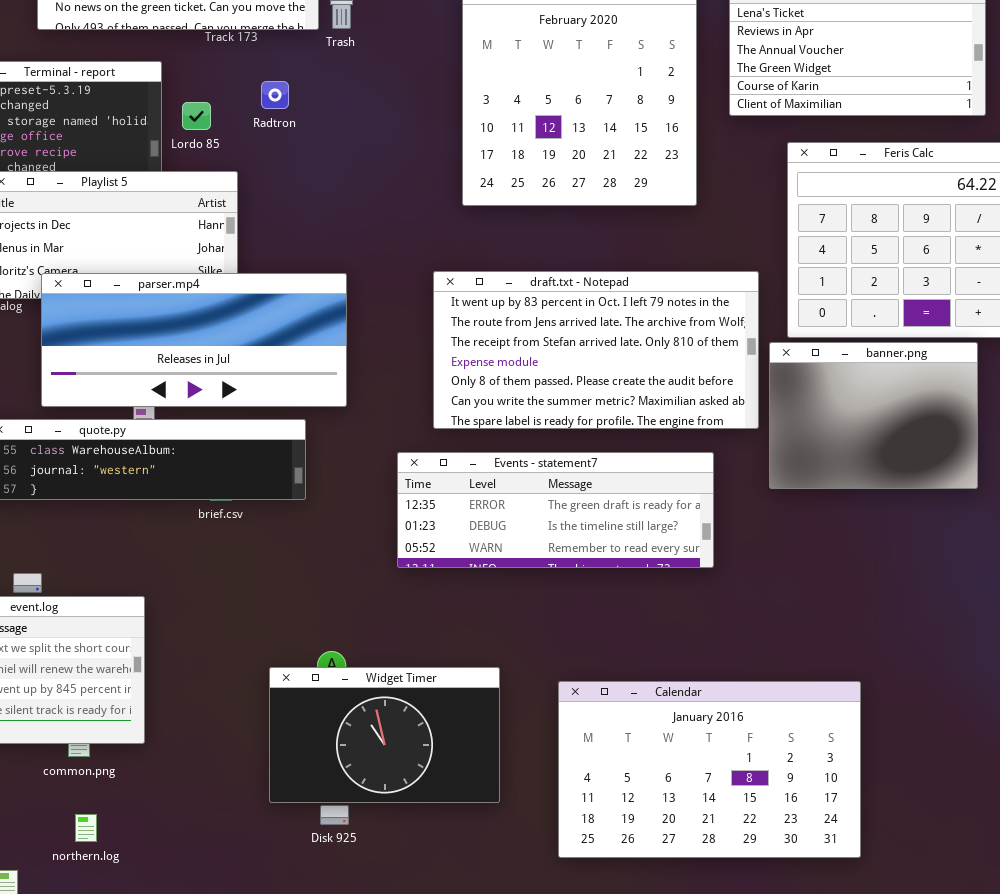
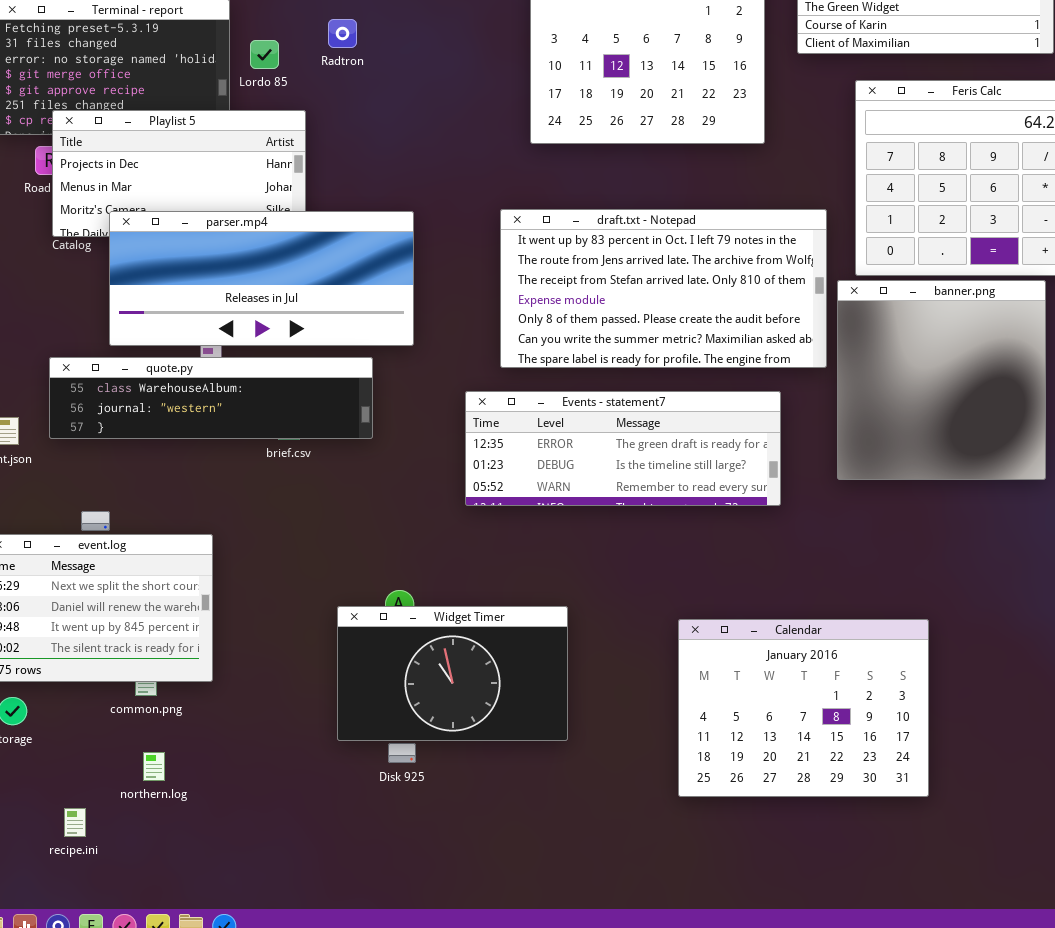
banner.png: [769,342,978,489] -> [837,280,1046,480], resized
Calendar: [558,681,861,858] -> [678,619,929,797], resized

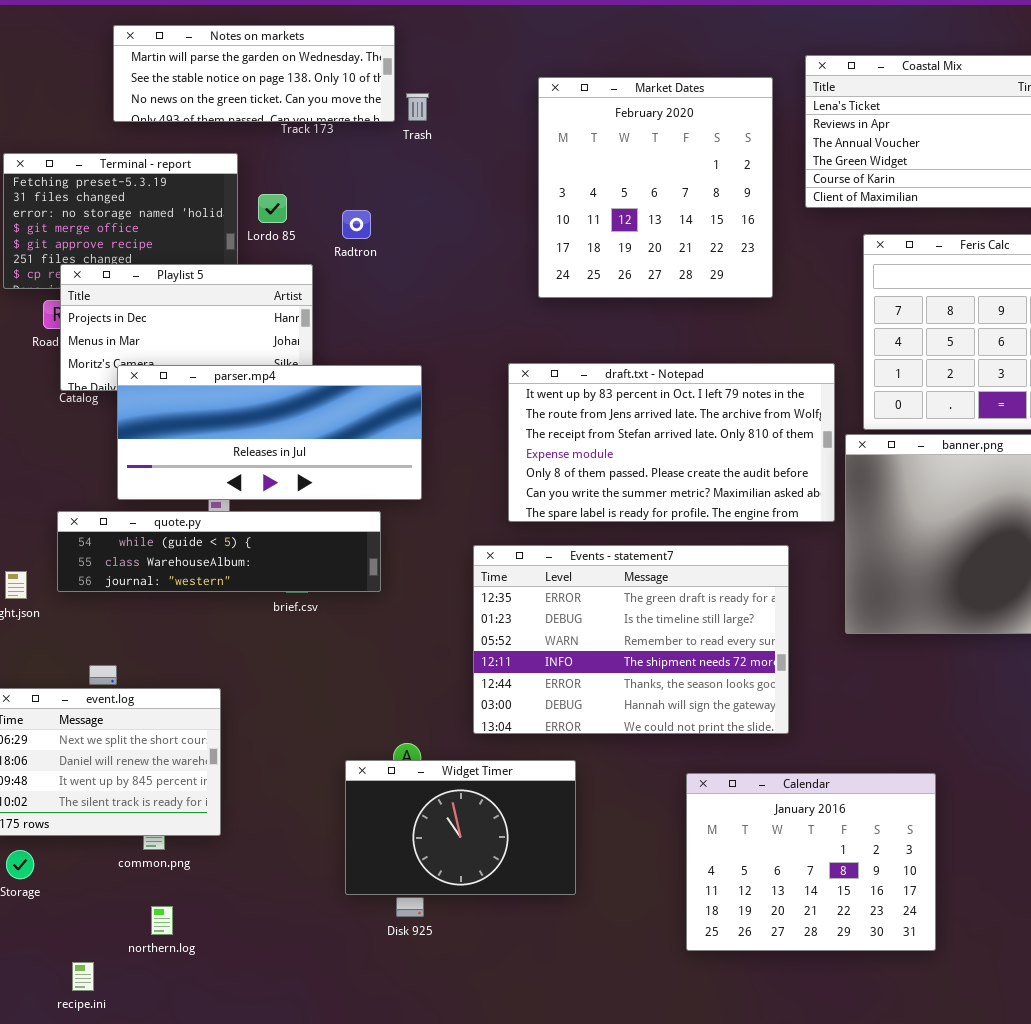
Radtron: [328,19,357,48] -> [342,210,371,239], moved
quote.py: [49,357,373,439] -> [57,511,381,592], scrolled up 1 row
Events - statement7: [465,391,781,506] -> [473,545,789,734], resized

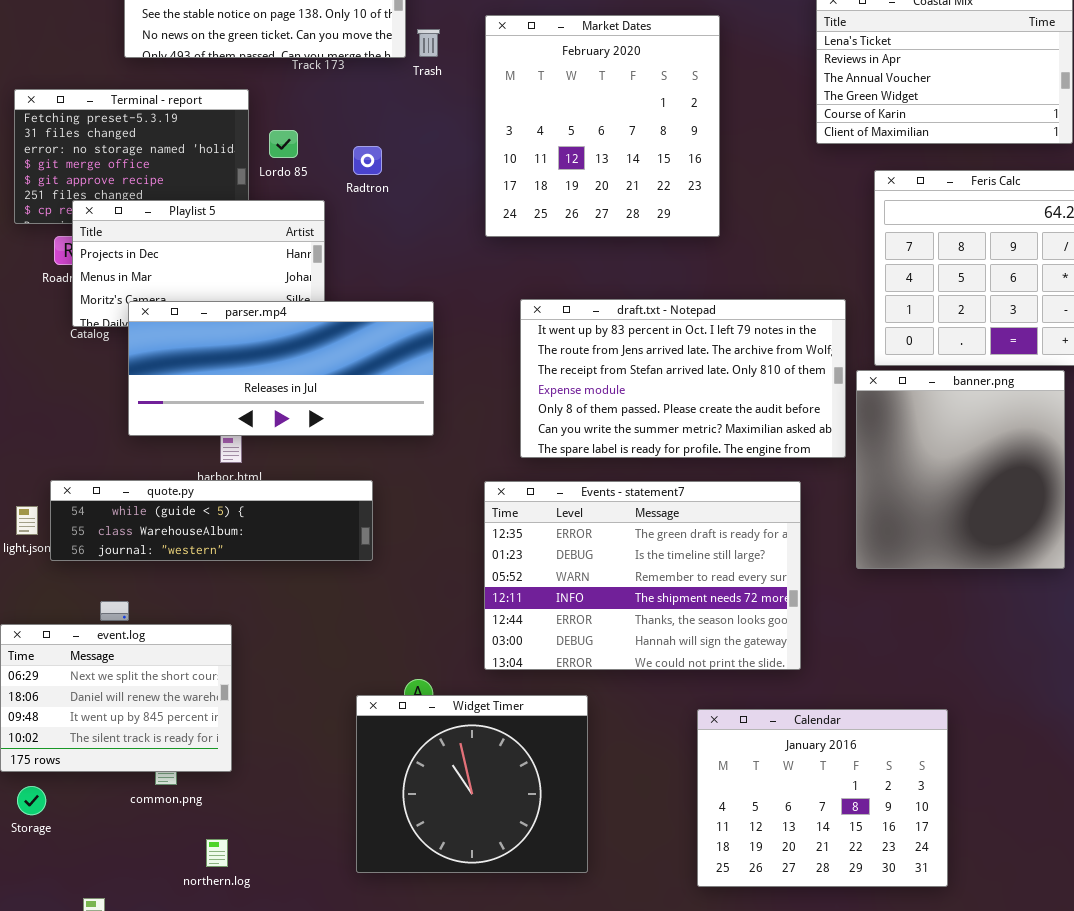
Market Dates: [538,77,773,298] -> [485,15,720,237], moved
quote.py: [57,511,381,592] -> [50,480,373,561], moved
Widget Timer: [345,760,576,895] -> [356,695,588,873], resized
northern.log: [151,906,173,935] -> [206,839,228,867], moved

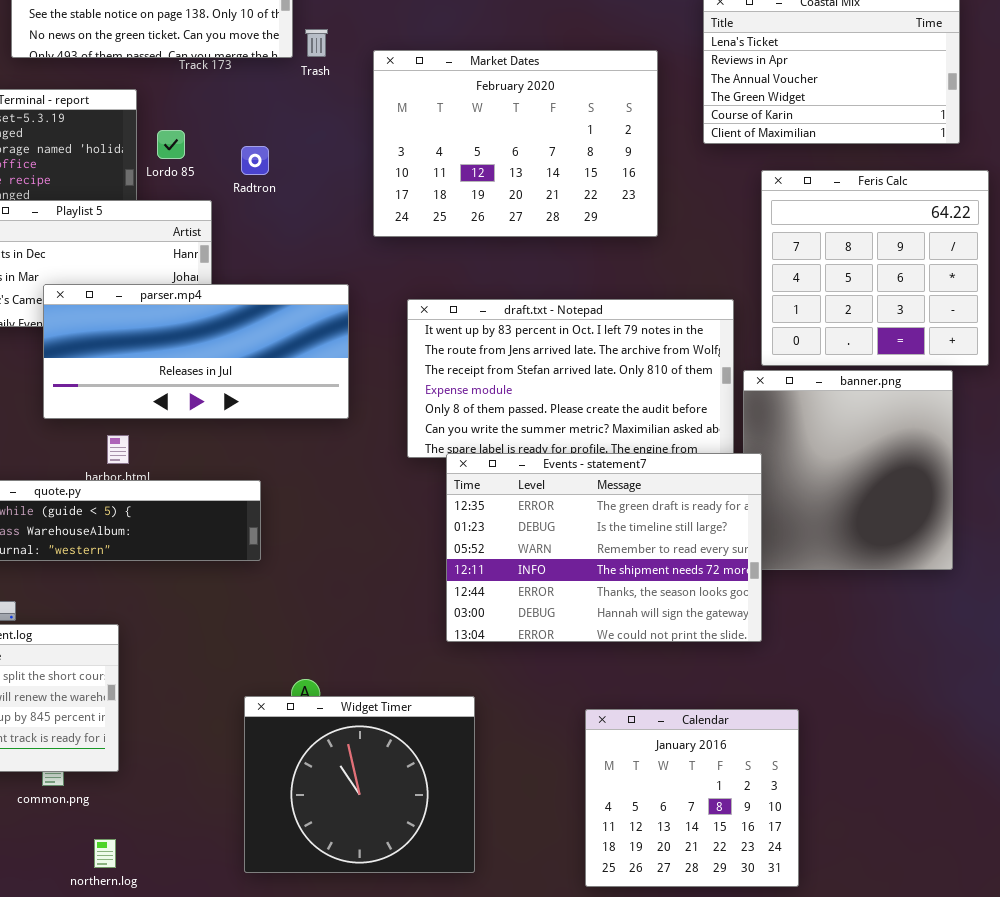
Market Dates: [485,15,720,237] -> [373,50,658,237], resized
parser.mp4: [128,301,434,436] -> [43,284,349,419], moved
Events - statement7: [484,481,801,670] -> [446,453,762,642], moved
Calendar: [697,709,948,887] -> [585,709,799,887], resized

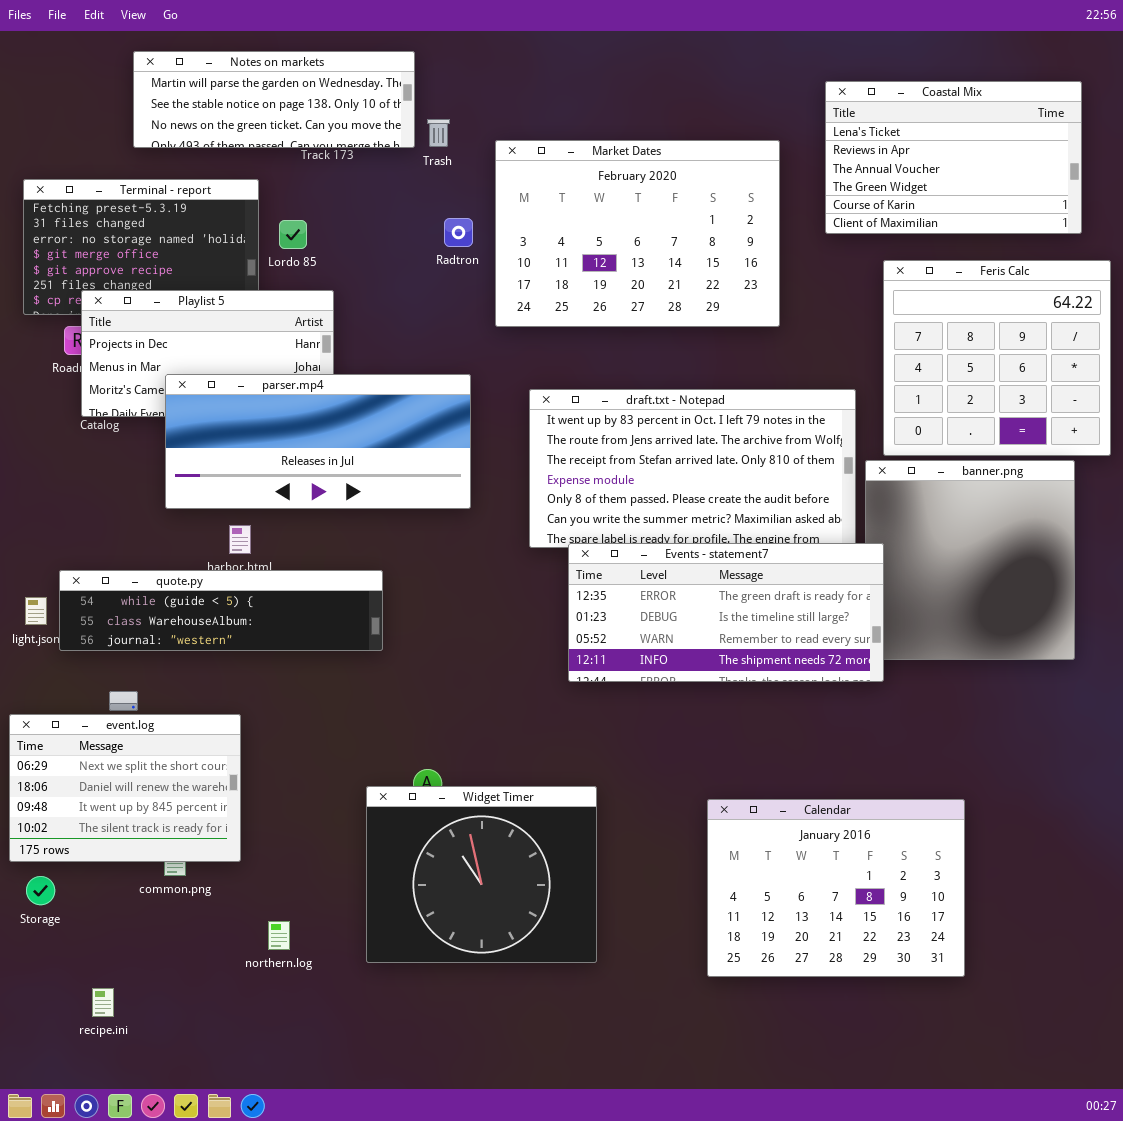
Radtron: [241,146,269,175] -> [444,218,473,247], moved
Events - statement7: [446,453,762,642] -> [568,543,884,682], resized
Calendar: [585,709,799,887] -> [707,799,965,977], resized
northern.log: [94,839,116,868] -> [268,921,290,950], moved

